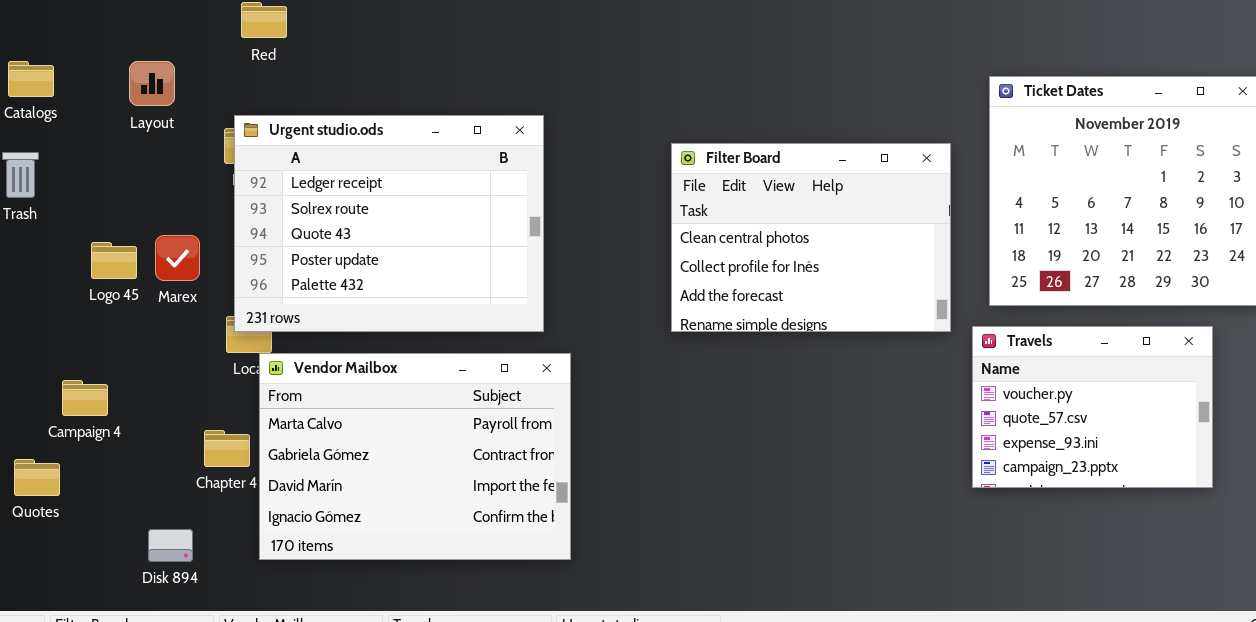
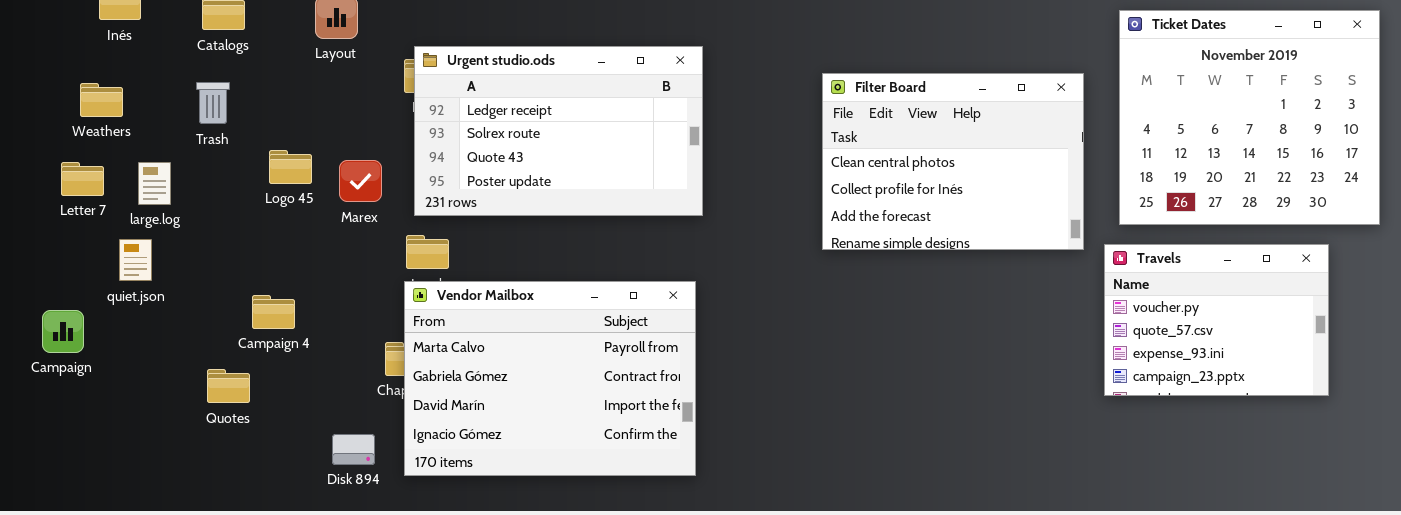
Urgent studio.ods: [234,115,544,332] -> [414,46,703,216], resized
Logo 45: [91,242,137,279] -> [269,150,312,184], moved
Vendor Mailbox: [259,353,571,560] -> [404,281,696,476], moved

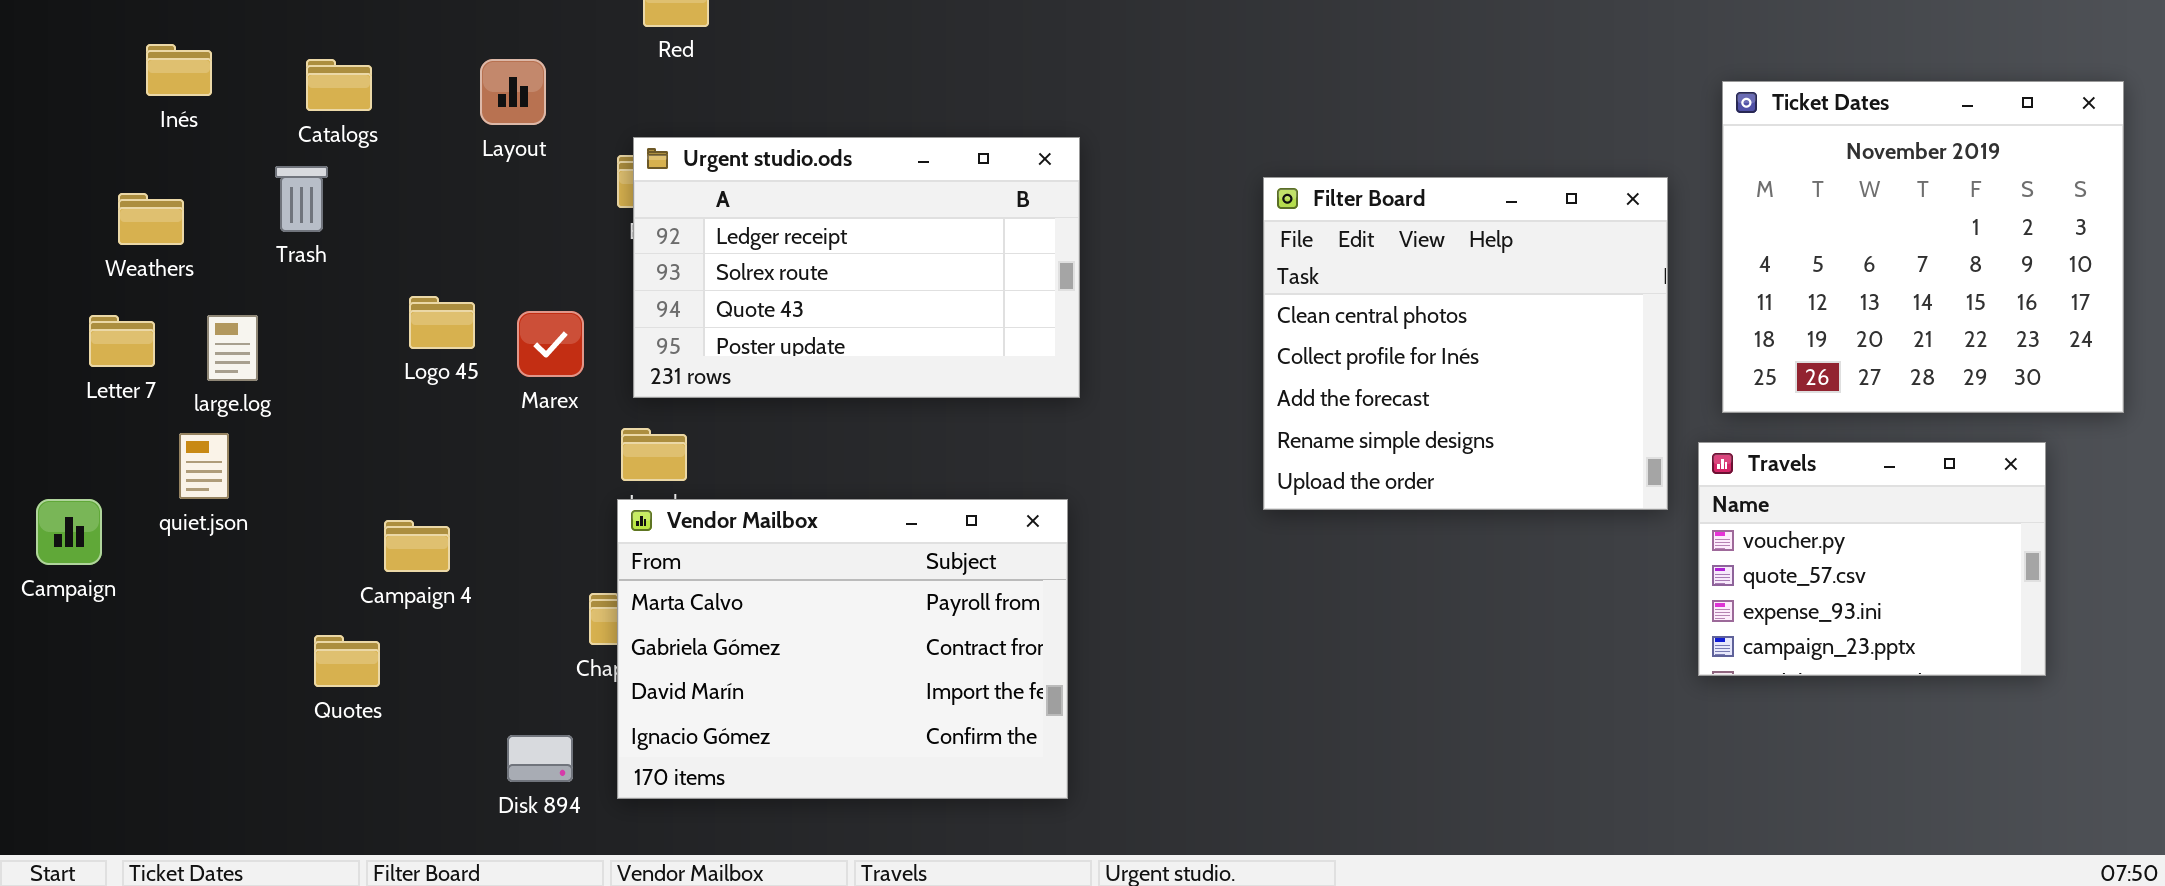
Filter Board: [822,73,1084,250] -> [1263,177,1668,510], resized
Trash: [196,82,230,124] -> [275,166,328,232], moved
Campaign: [42,310,84,353] -> [36,499,102,565], moved

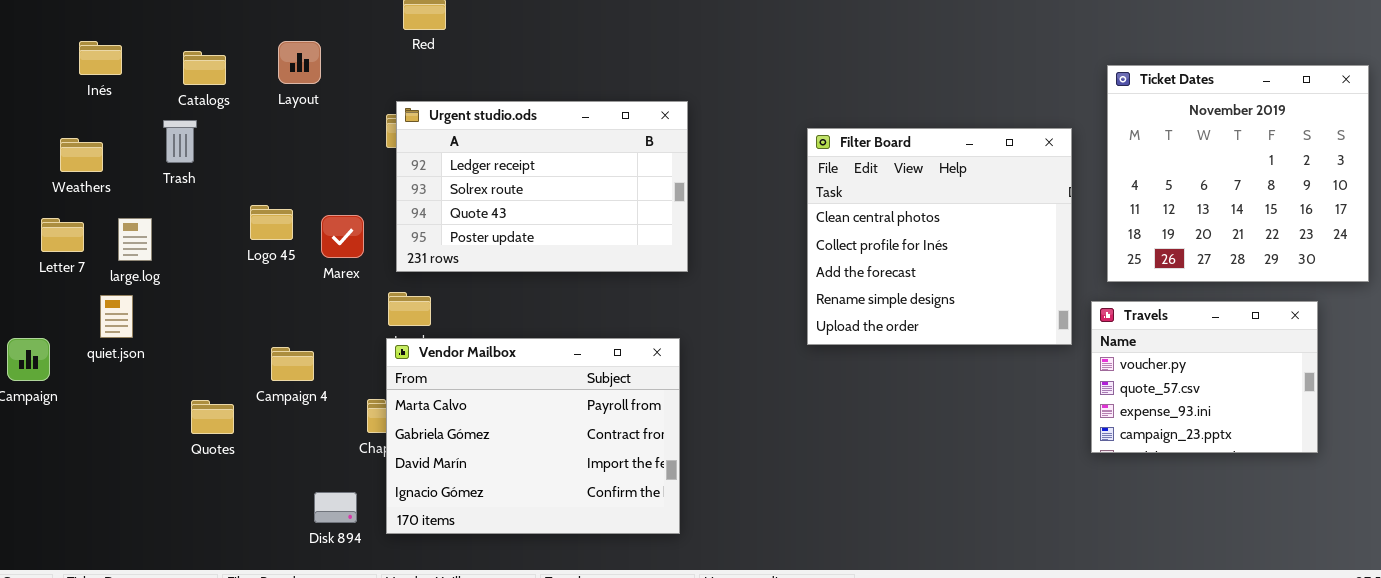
Layout: [480,59,546,125] -> [278,41,321,84], moved
Campaign 4: [384,520,450,572] -> [271,347,314,381], moved
Quotes: [314,635,380,687] -> [191,400,234,434], moved

